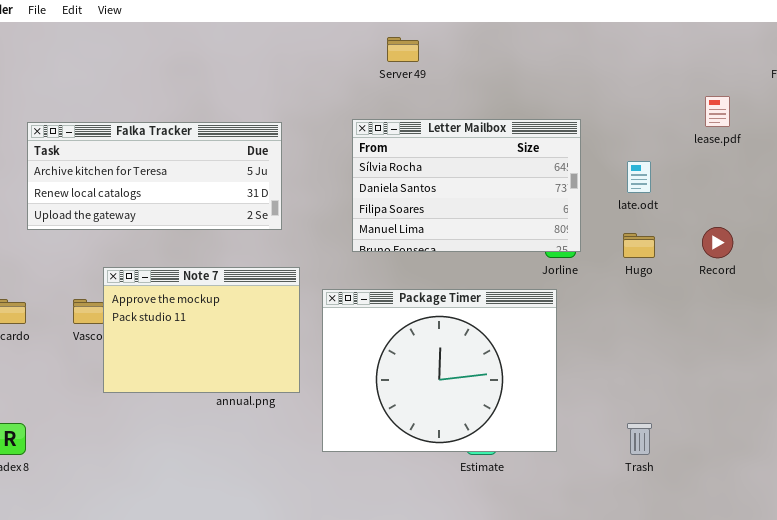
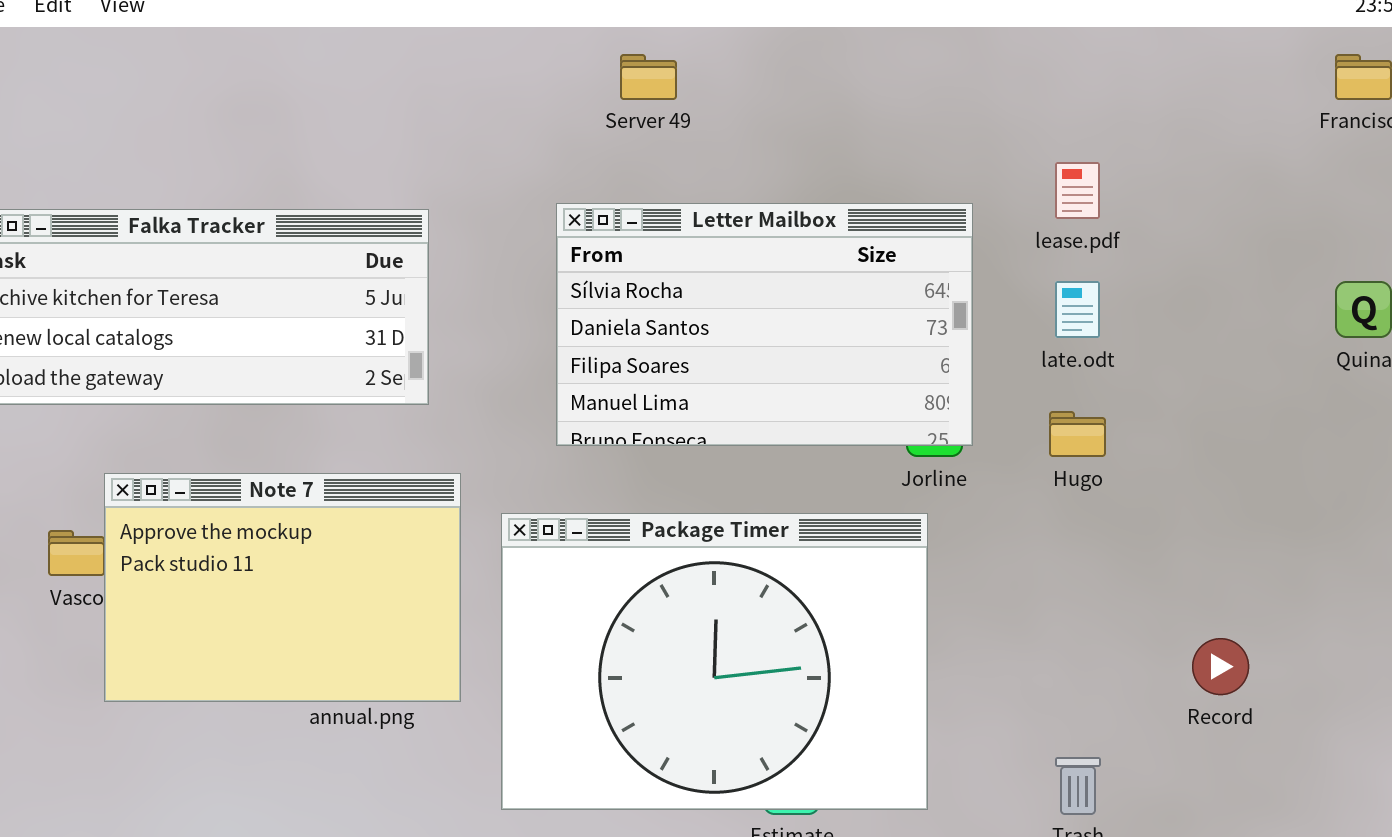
lease.pdf: [705,96,730,127] -> [1055,162,1100,219], moved
Record: [702,227,733,258] -> [1192,638,1249,695], moved

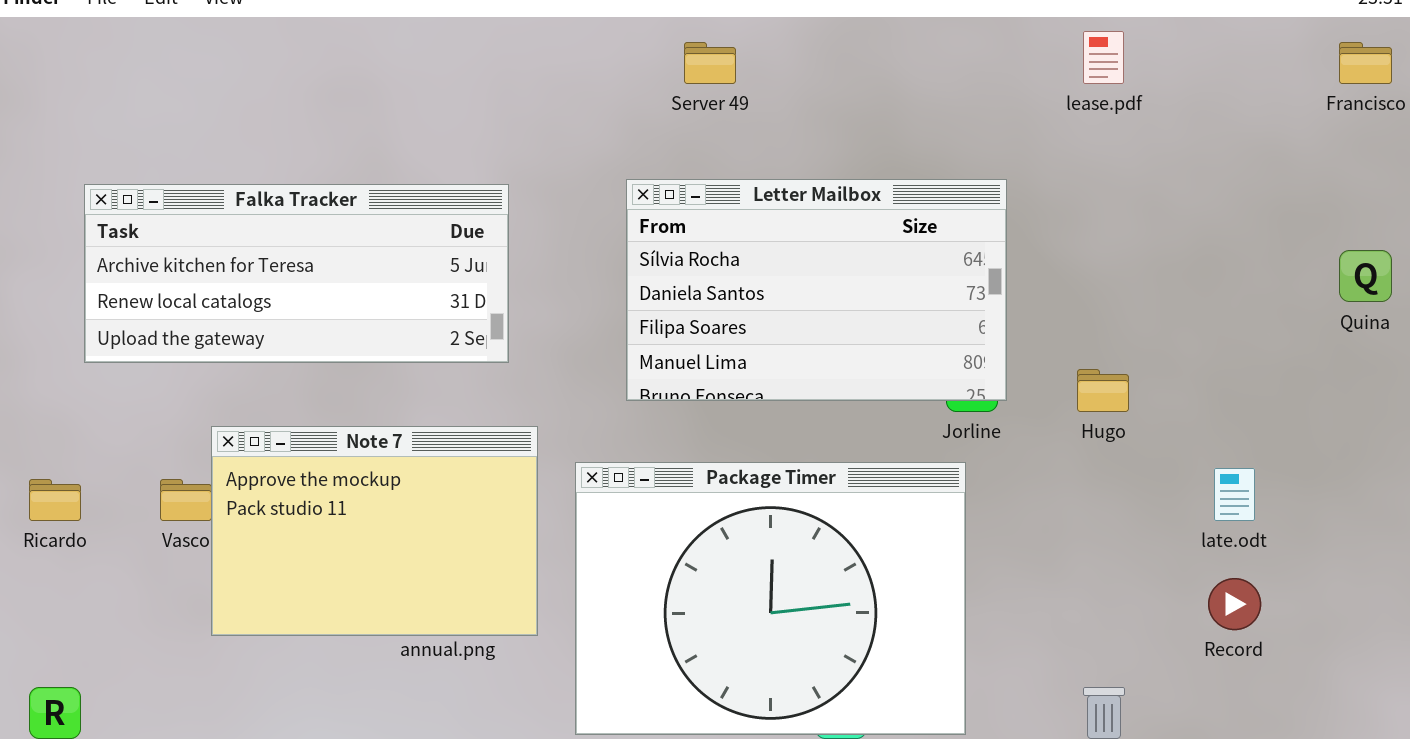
lease.pdf: [1055,162,1100,219] -> [1083,31,1124,84], moved
late.odt: [1055,281,1100,338] -> [1214,468,1255,521], moved

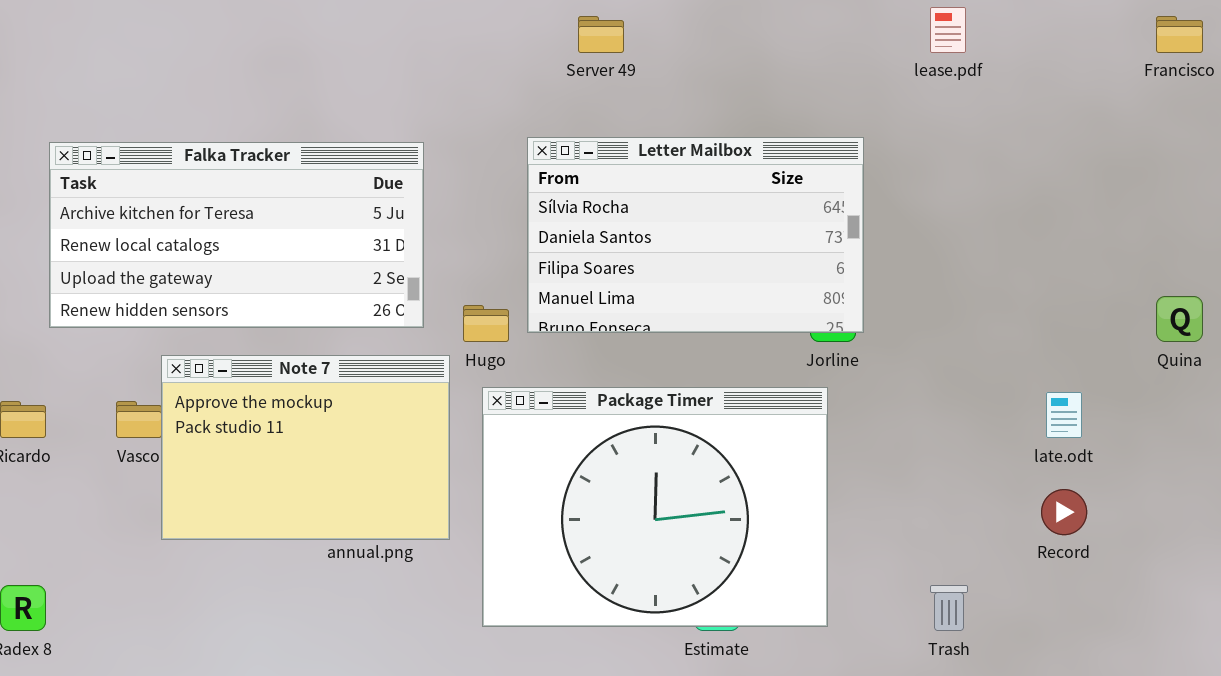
Falka Tracker: [84,184,509,363] -> [49,142,424,328], resized
Quina: [1339,250,1392,302] -> [1156,296,1203,342], moved
Hugo: [1077,369,1129,412] -> [463,305,509,342], moved

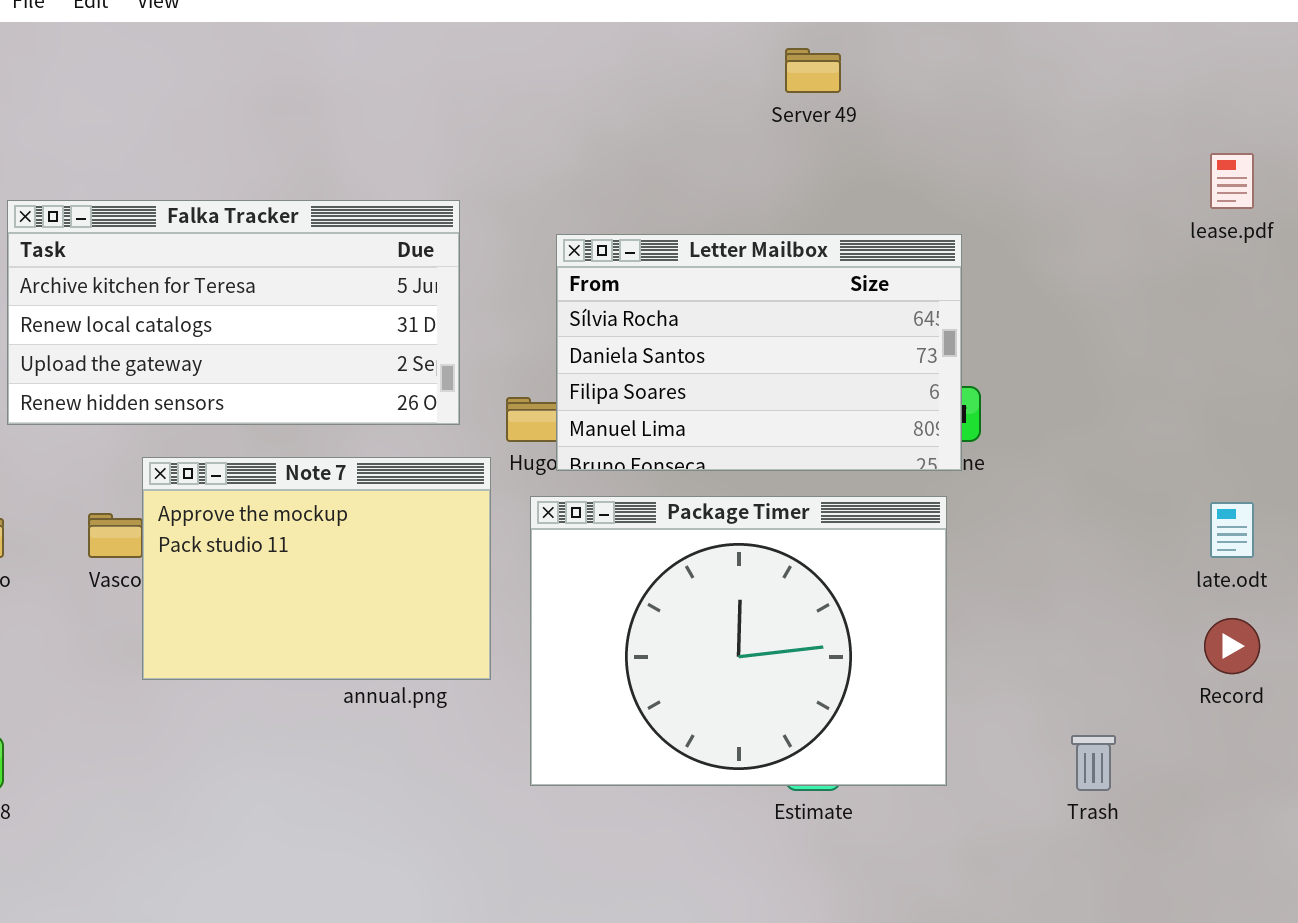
lease.pdf: [930,7,966,53] -> [1210,153,1254,209], moved
Server 49: [578,16,624,53] -> [785,48,841,93], moved
Letter Mailbox: [527,137,864,333] -> [556,234,962,471], moved

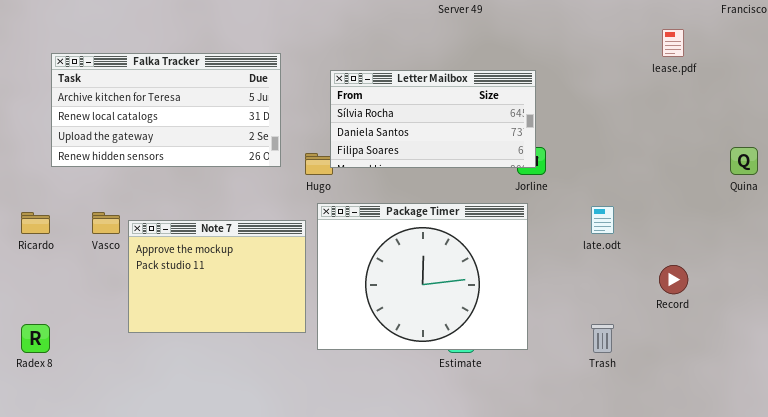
Letter Mailbox: [556,234,962,471] -> [330,70,536,168], resized
Note 7: [142,457,491,680] -> [128,220,306,333], moved
late.odt: [1210,502,1254,558] -> [591,206,614,234], moved

